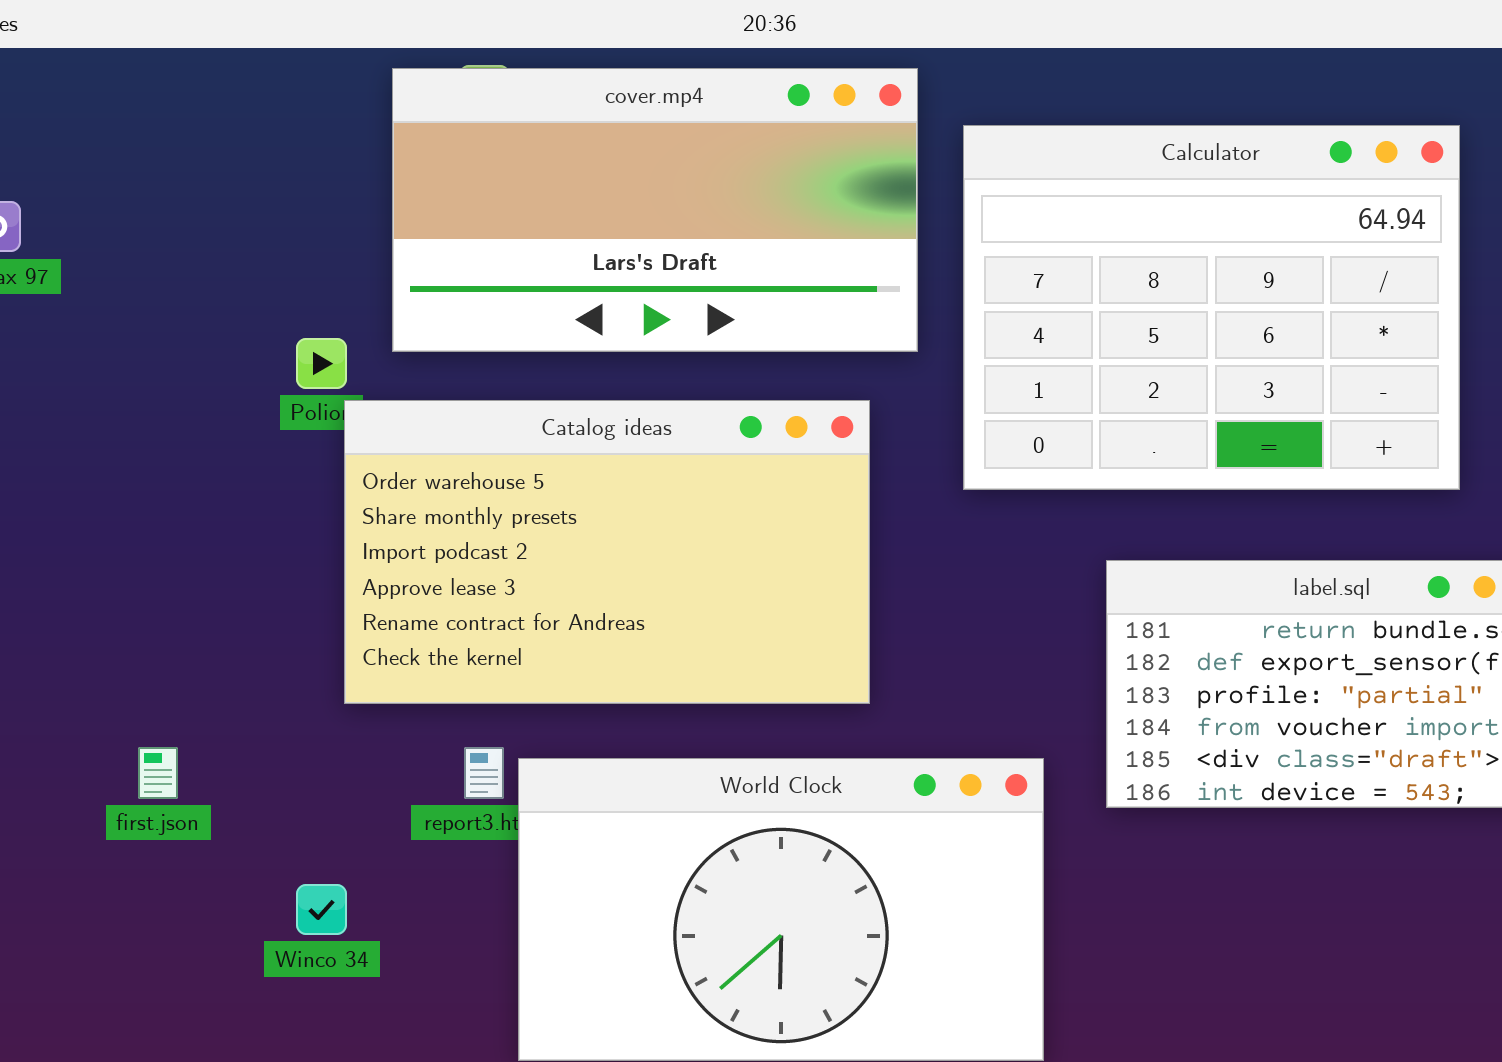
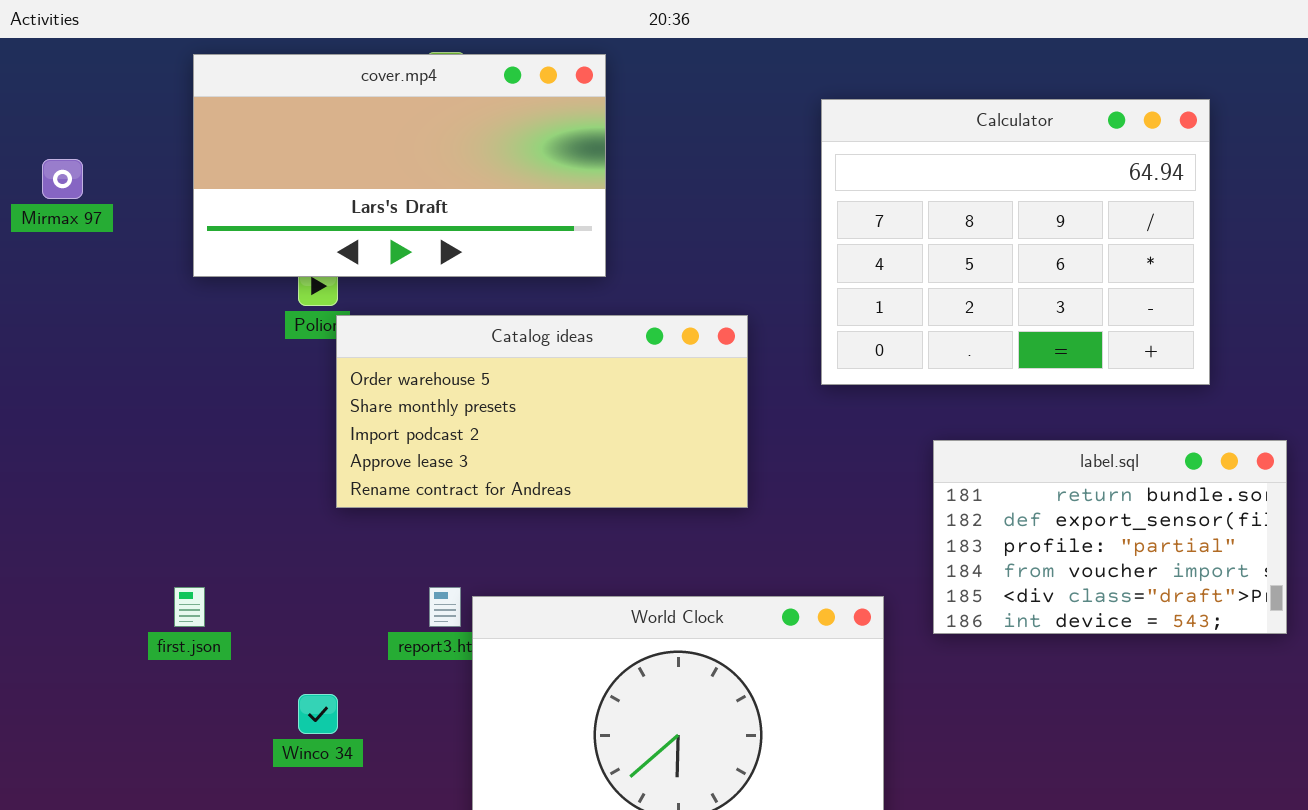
cover.mp4: [392,68,918,352] -> [193,54,606,277], moved
Catalog ideas: [344,400,870,704] -> [336,315,748,508], resized

